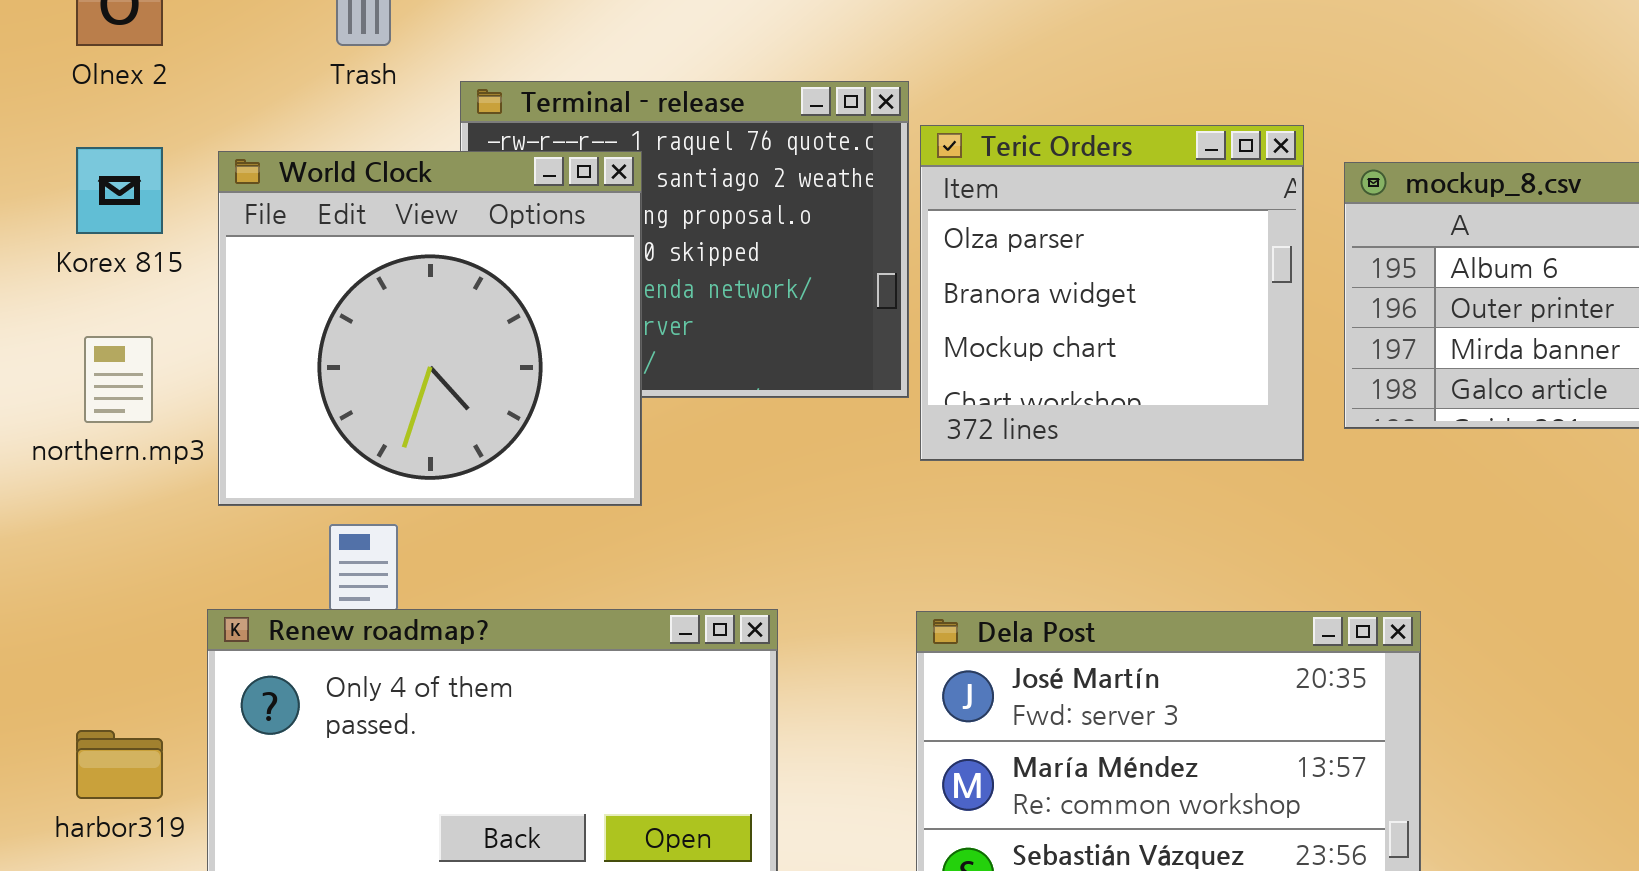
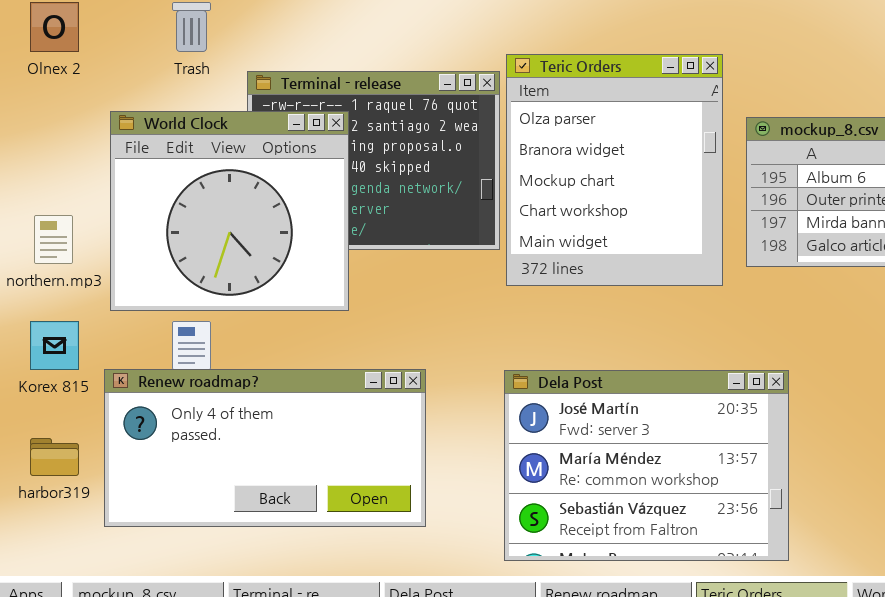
Teric Orders: [920,125,1304,461] -> [506,54,723,286], resized
Korex 815: [76,147,163,234] -> [30,321,79,370], moved

